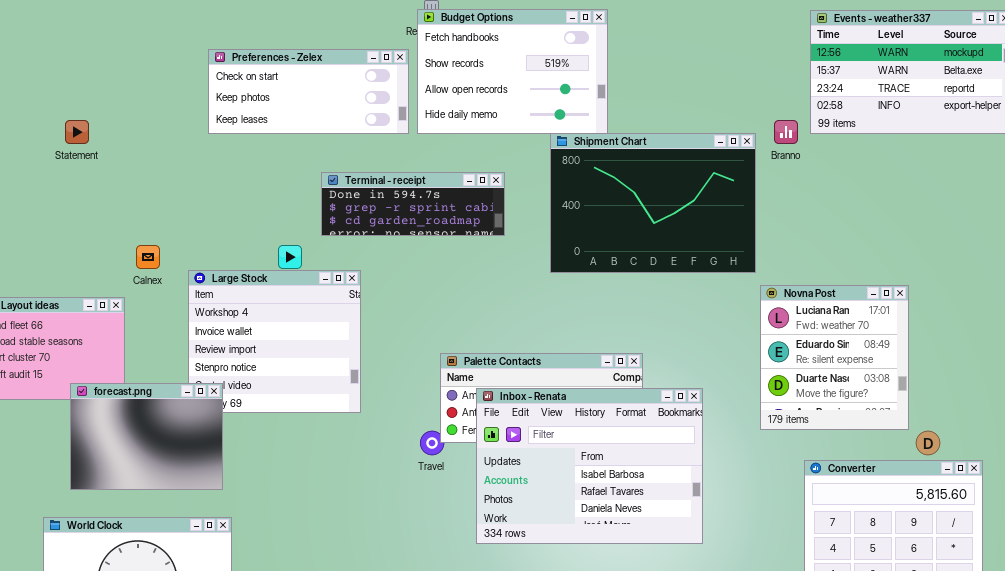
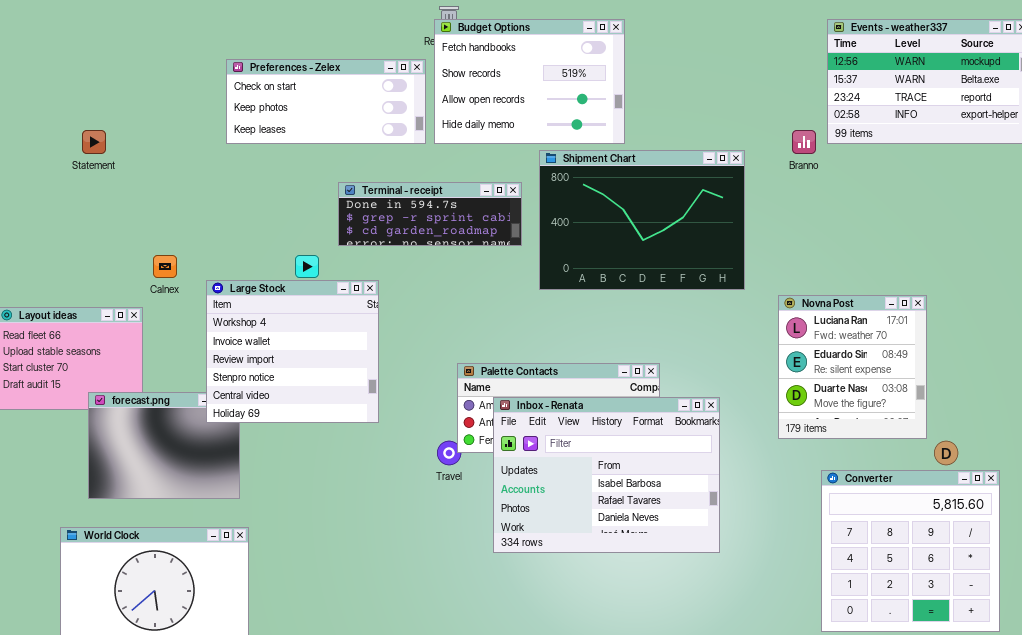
Shipment Chart: [550,133,756,273] -> [539,150,745,290], moved
Large Stock: [188,270,361,413] -> [206,280,379,423], raised

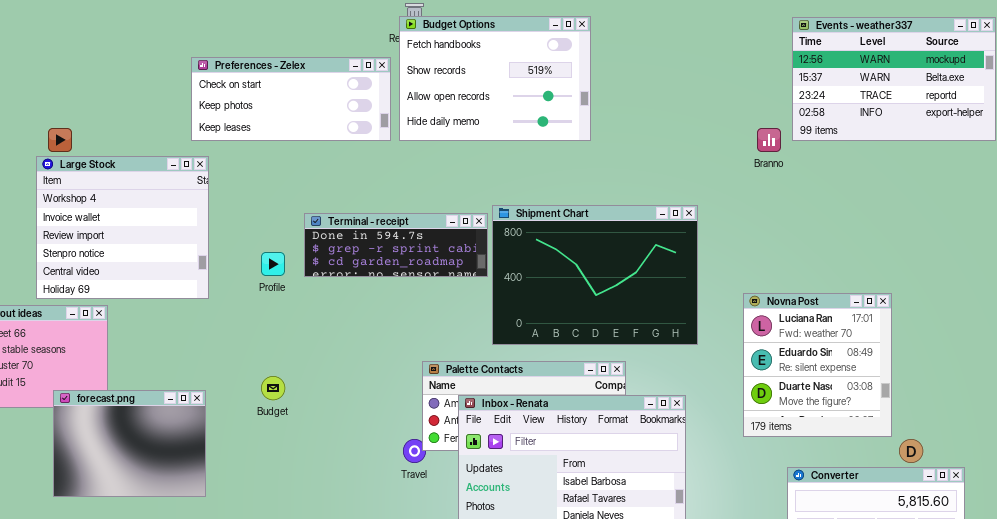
Shipment Chart: [539,150,745,290] -> [492,205,698,345], moved
Terminal - receipt: [338,182,522,246] -> [304,213,488,277], moved
Large Stock: [206,280,379,423] -> [36,156,209,299], moved

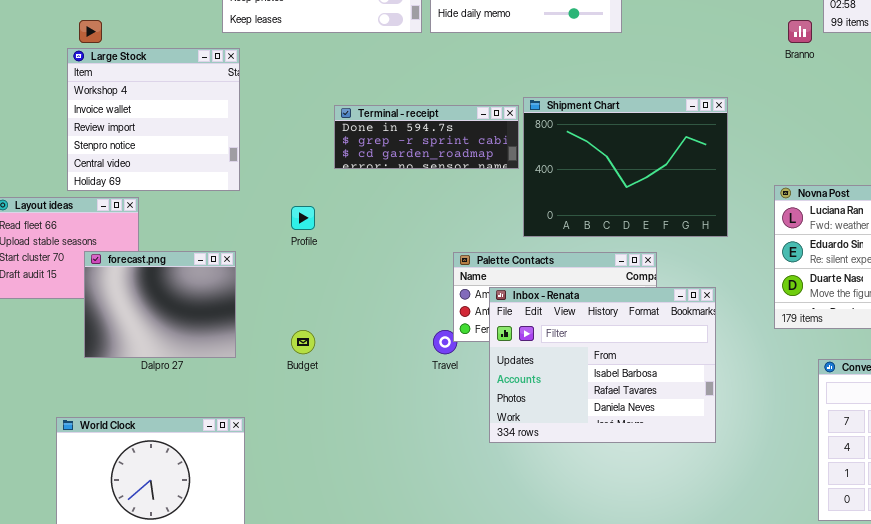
Profile: [261,252,285,276] -> [291,206,315,230], moved
Budget: [261,376,285,400] -> [291,330,315,354], moved
forecast.png: [53,390,206,497] -> [84,251,236,358], moved

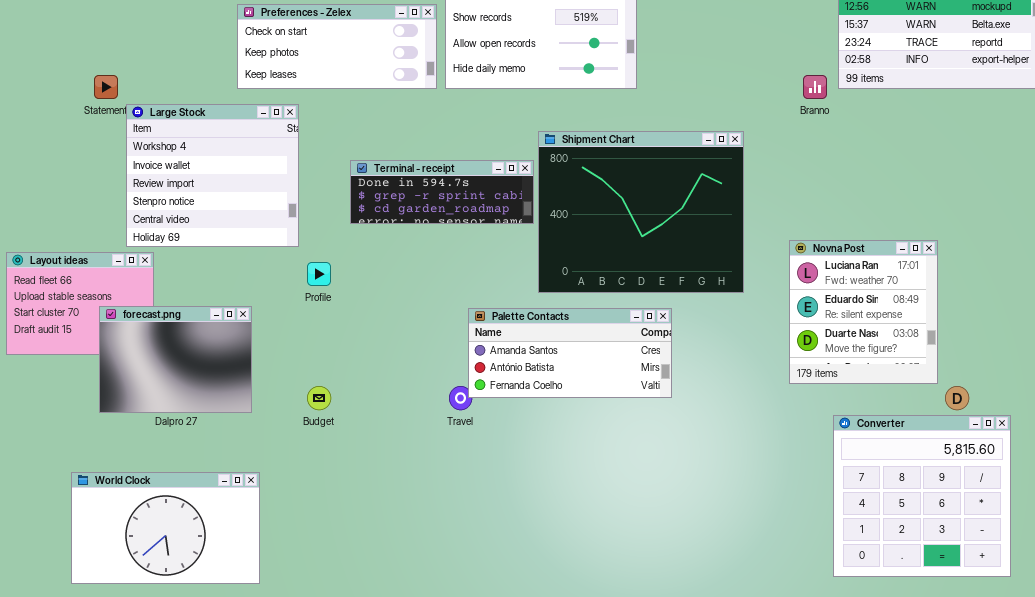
Large Stock: [67,48,240,191] -> [126,104,299,247], moved
Shipment Chart: [523,97,728,237] -> [538,131,744,293], resized
Inbox - Renata: [489,287,716,443] -> none, closed

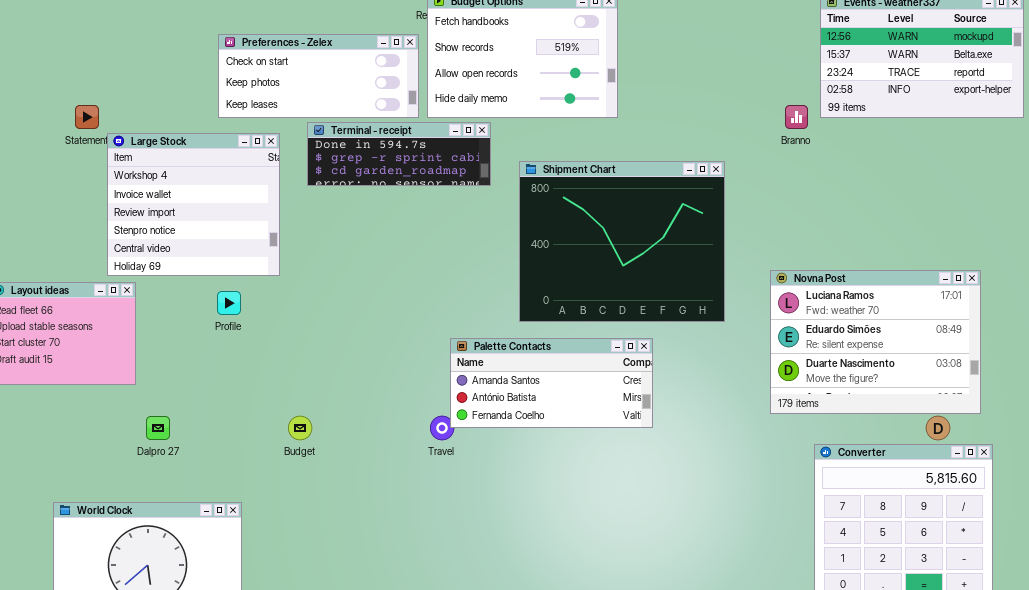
Terminal - receipt: [350,160,534,224] -> [307,122,491,186], moved
Novna Post: [789,240,938,384] -> [770,270,981,414], resized
Profile: [307,262,331,286] -> [217,291,241,315], moved
forecast.png: [99,306,252,413] -> none, closed

